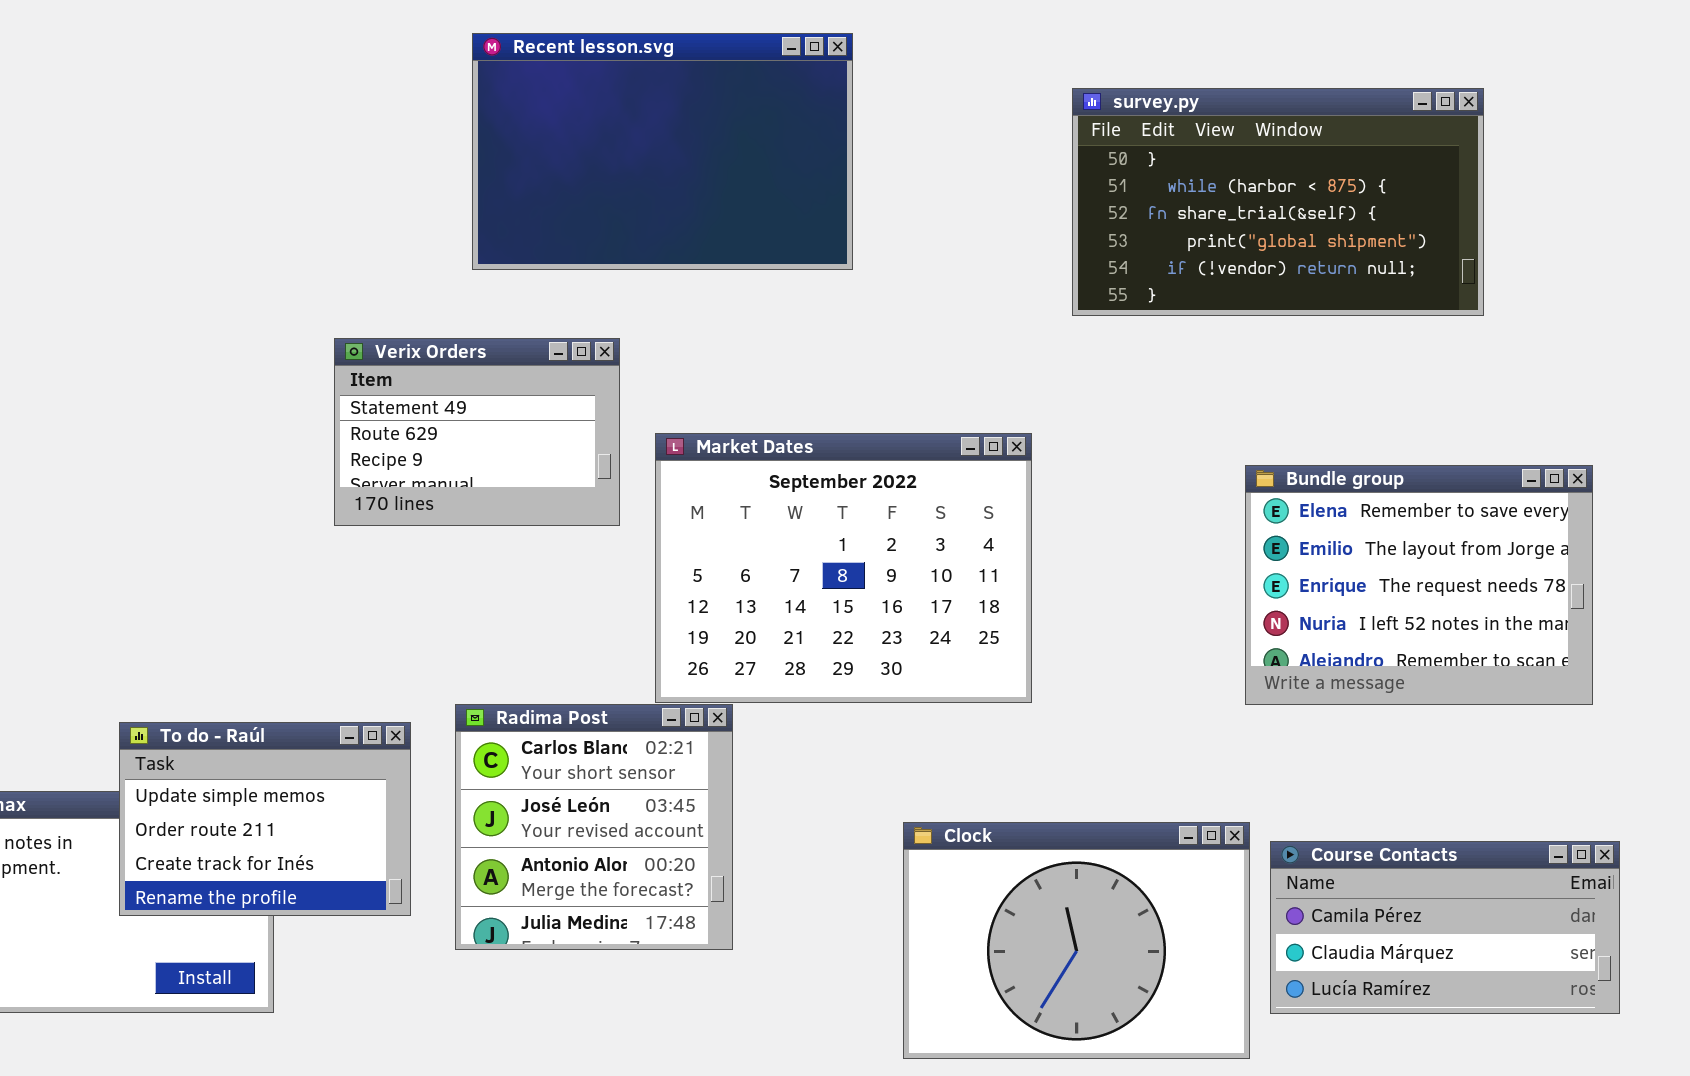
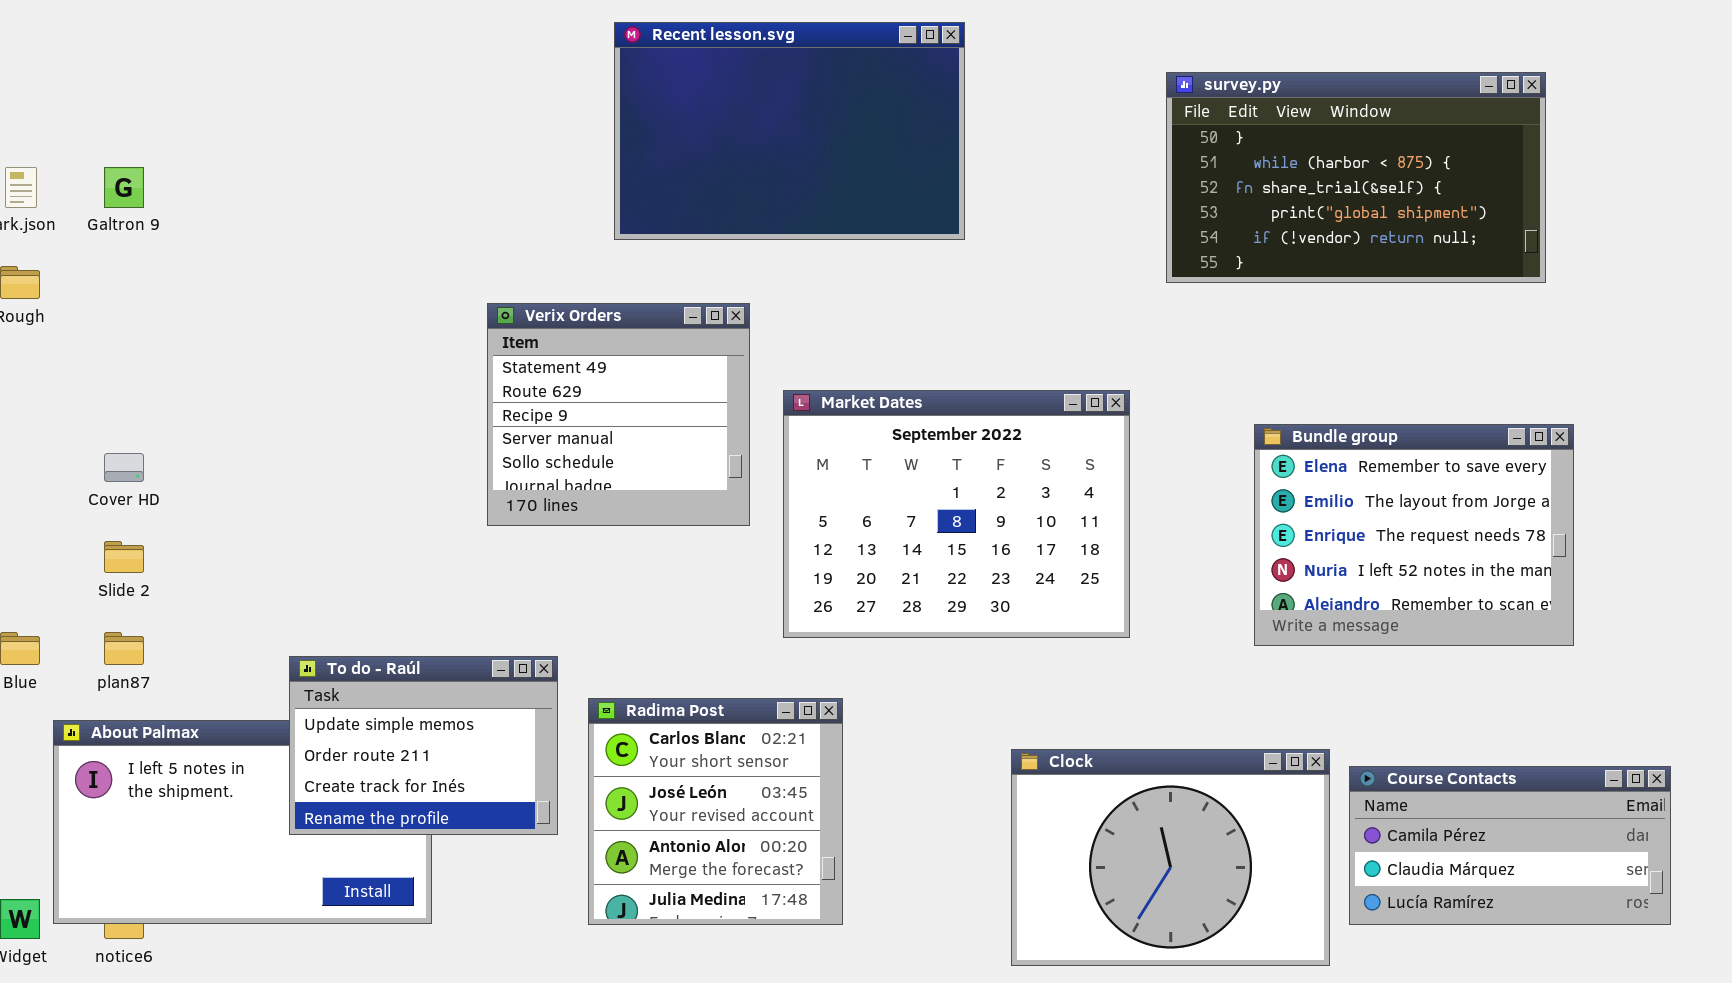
Verix Orders: [334,338,620,526] -> [487,303,750,526], resized
Bundle group: [1245,465,1593,705] -> [1254,424,1574,646], moved
Radima Post: [455,704,733,950] -> [588,698,843,925], moved

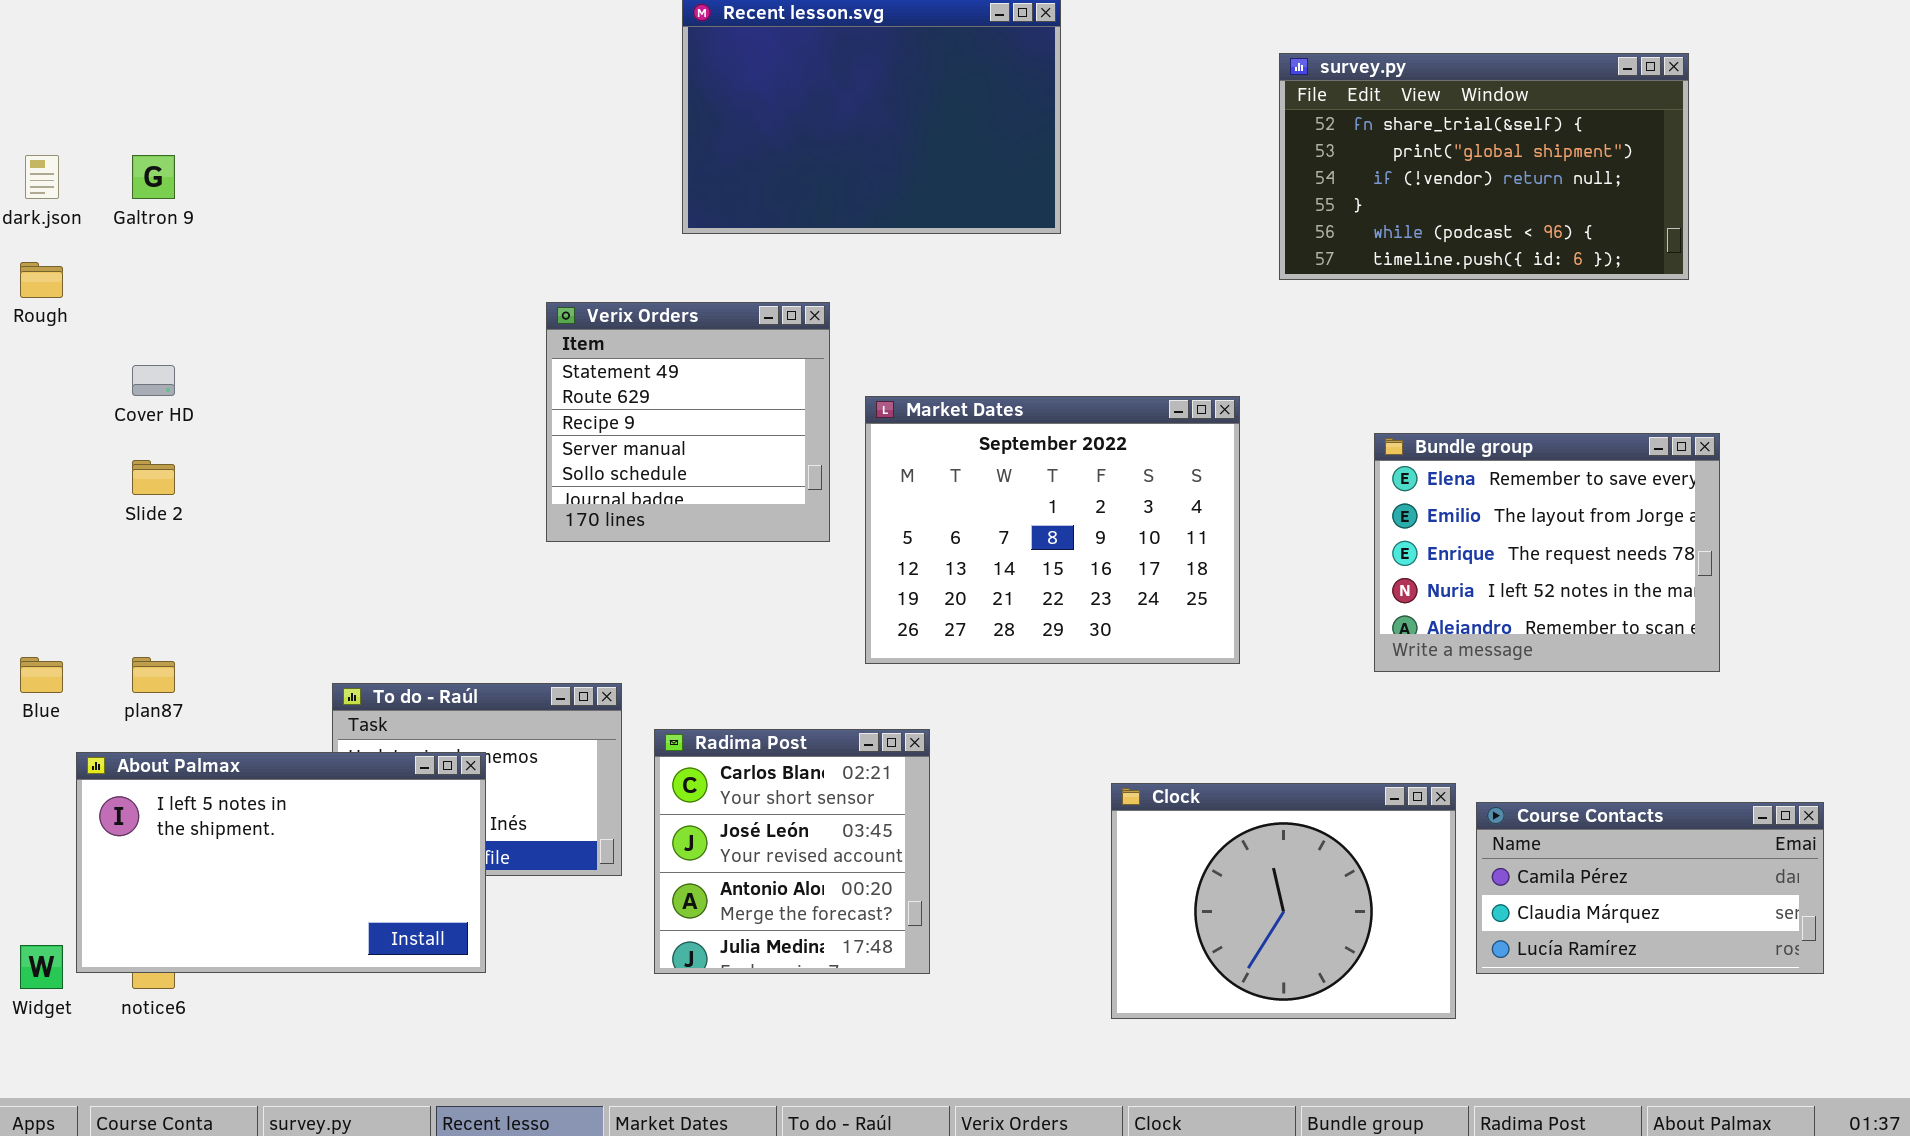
survey.py: [1166,72,1546,283] -> [1279,53,1689,280], scrolled down 2 rows
Cover HD: [104,453,144,482] -> [132,365,175,396], moved
Slide 2: [104,541,144,573] -> [132,460,175,495], moved
About Palmax: [53,720,432,924] -> [76,752,486,973], raised

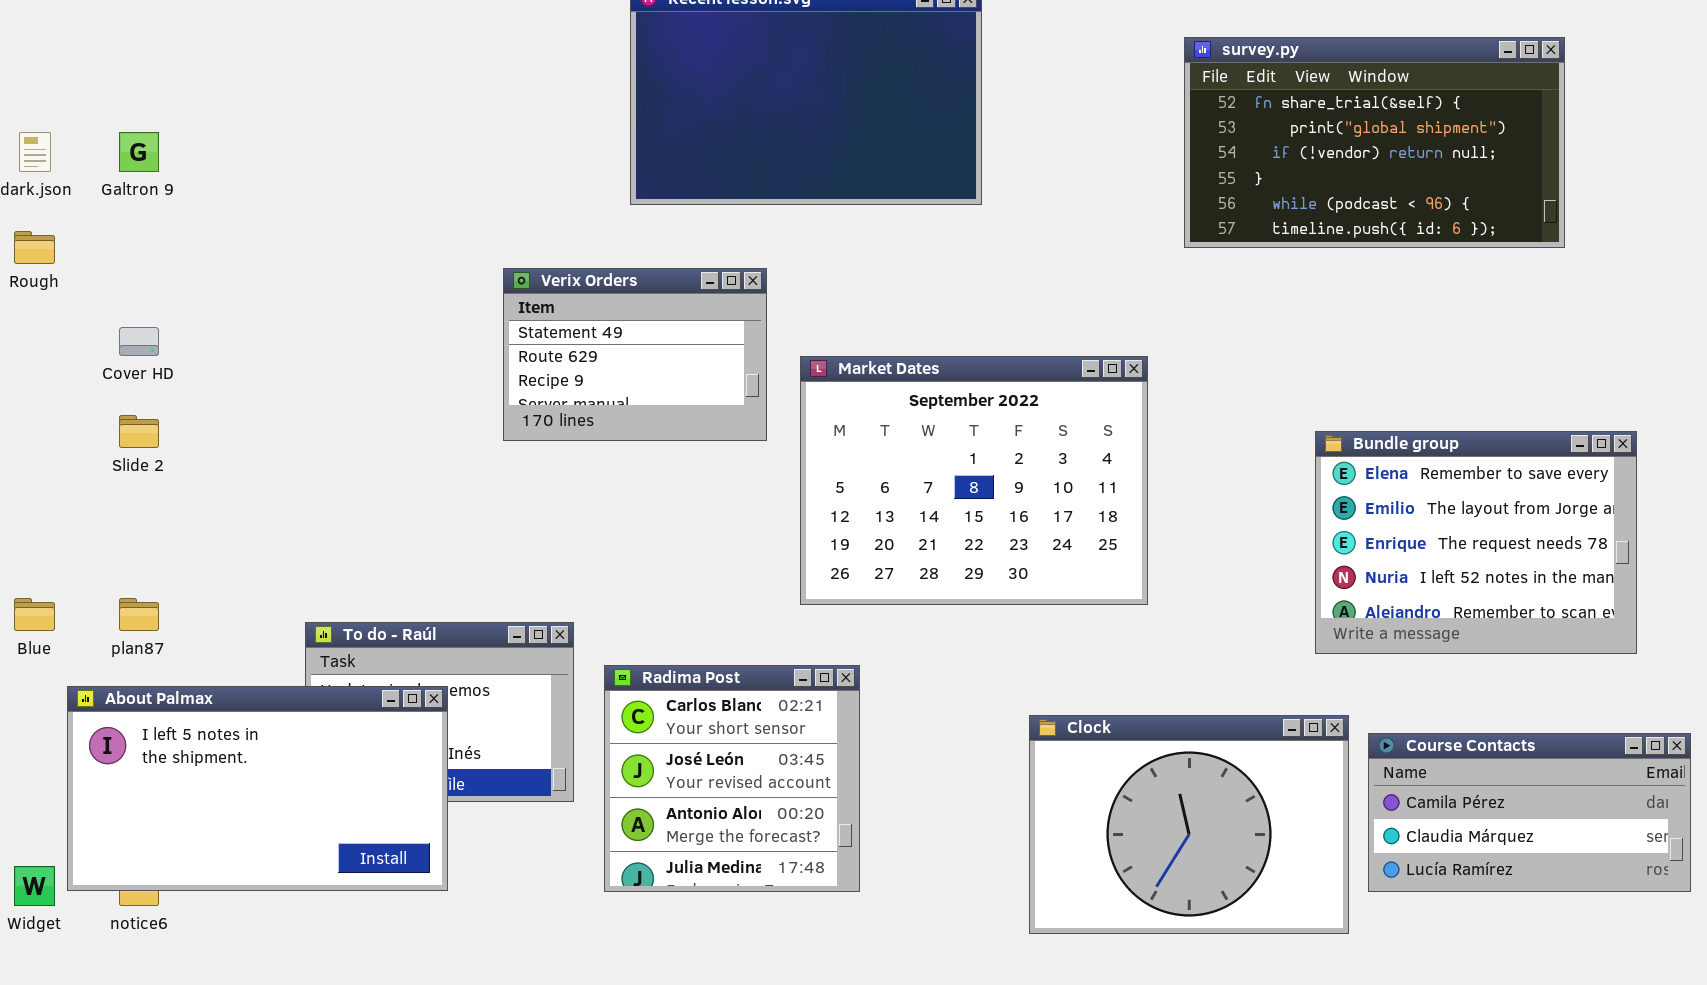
Verix Orders: [546,302,830,542] -> [503,268,767,441], resized
Bundle group: [1374,433,1720,672] -> [1315,431,1637,654], moved

